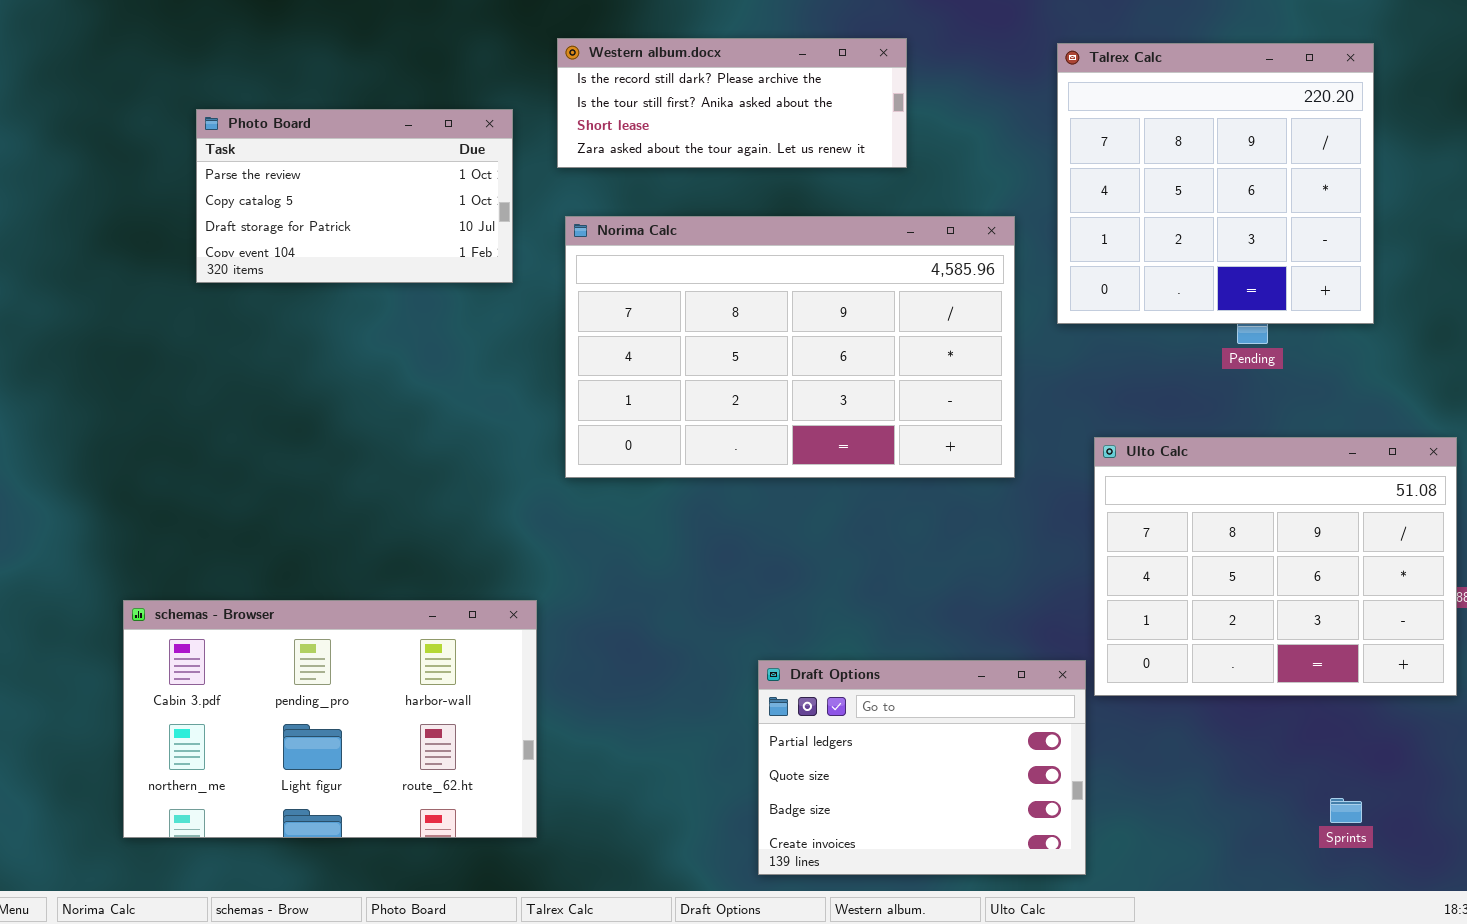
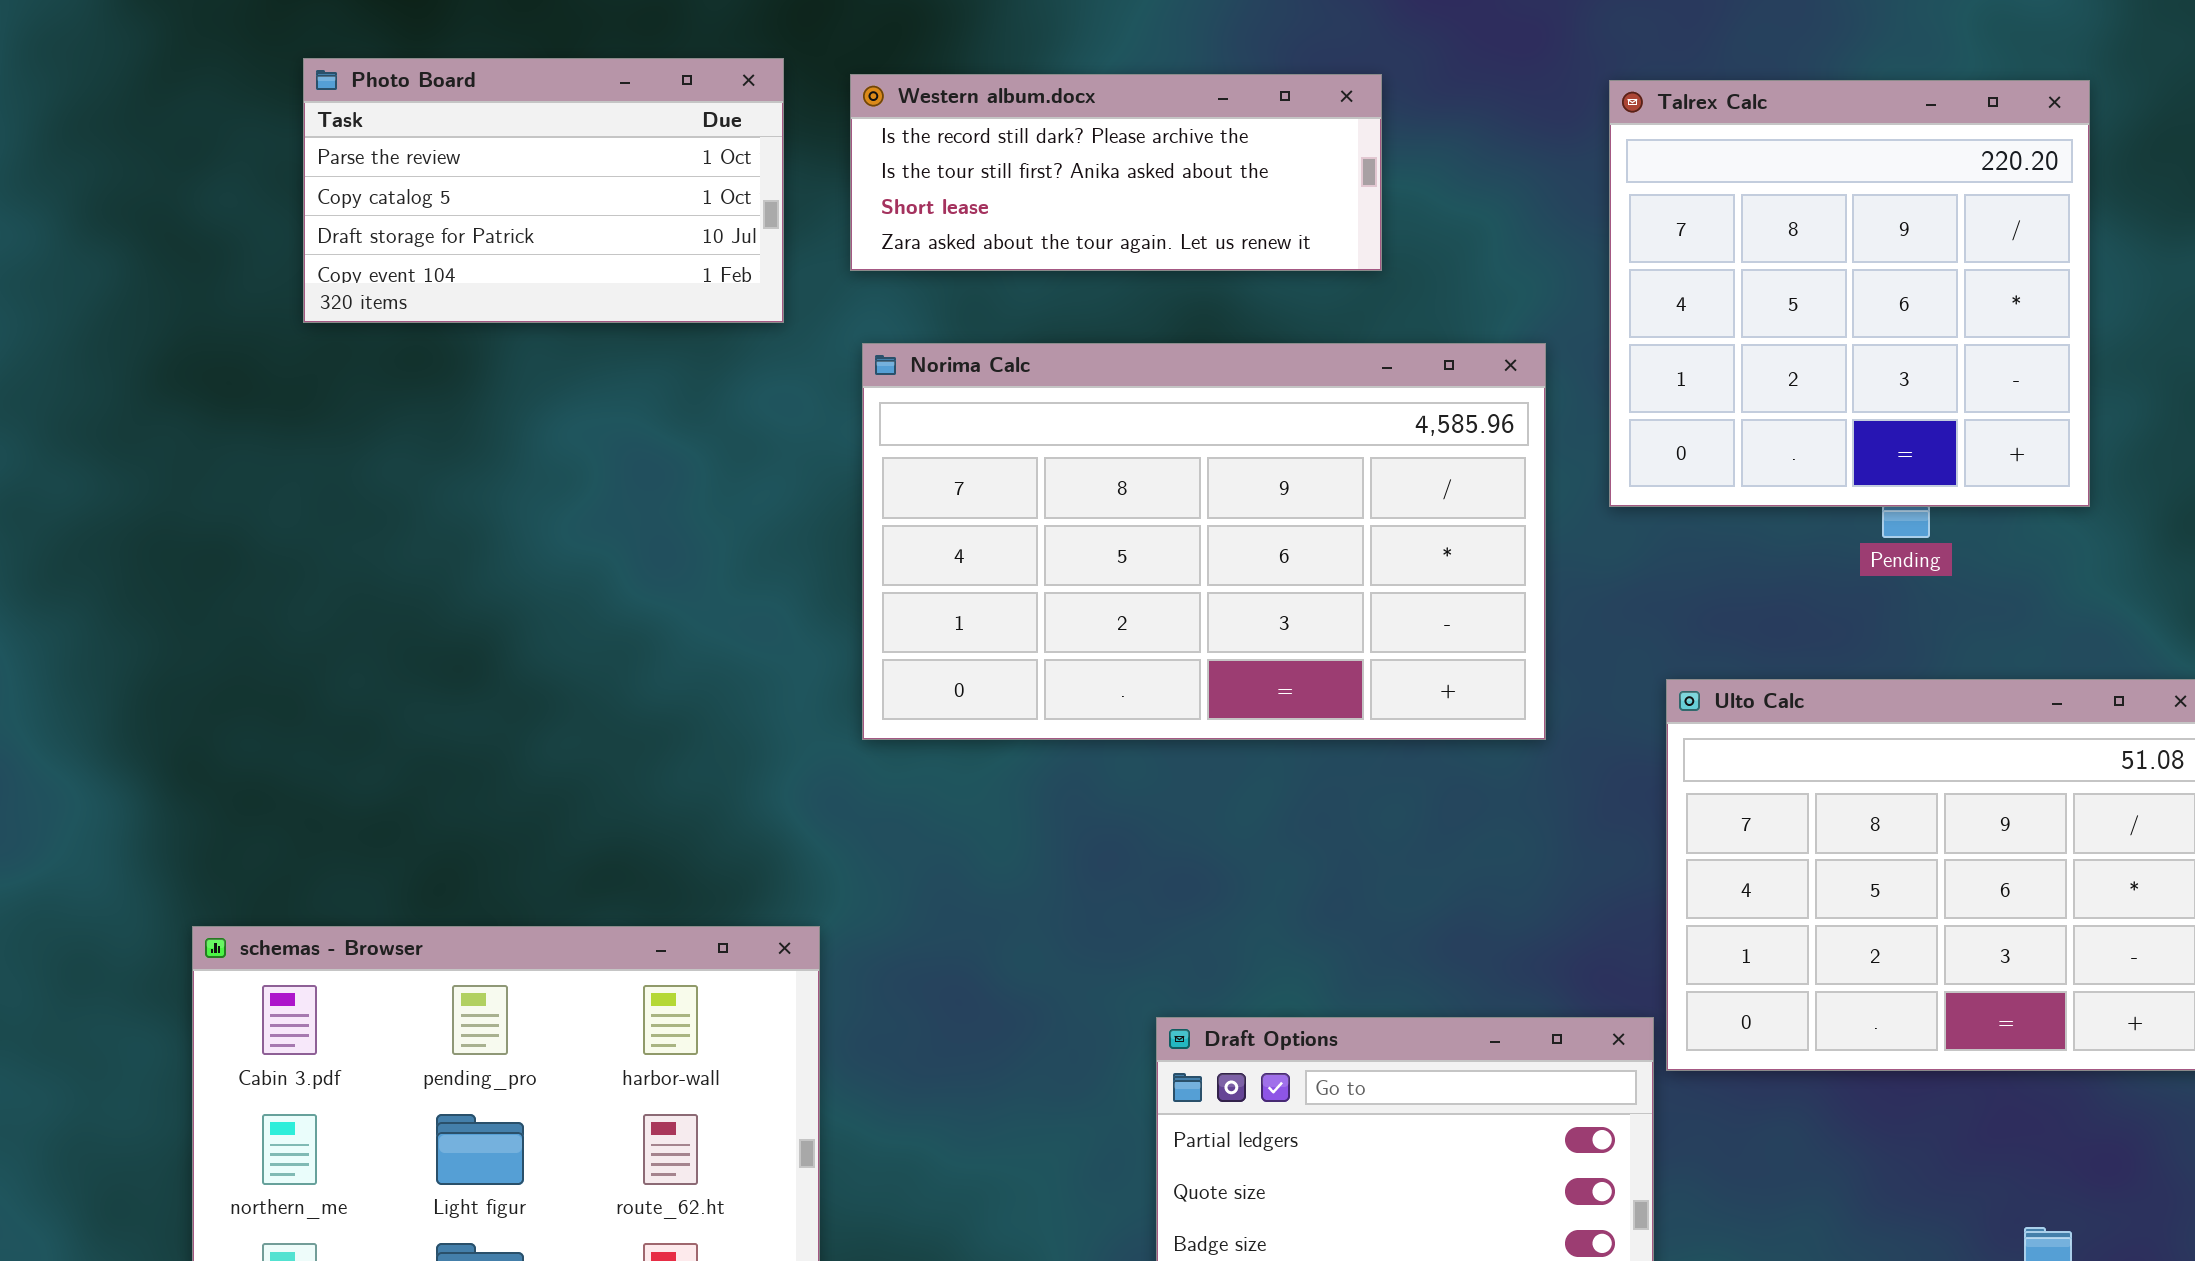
Photo Board: [196,109,513,283] -> [303,58,784,323], moved

